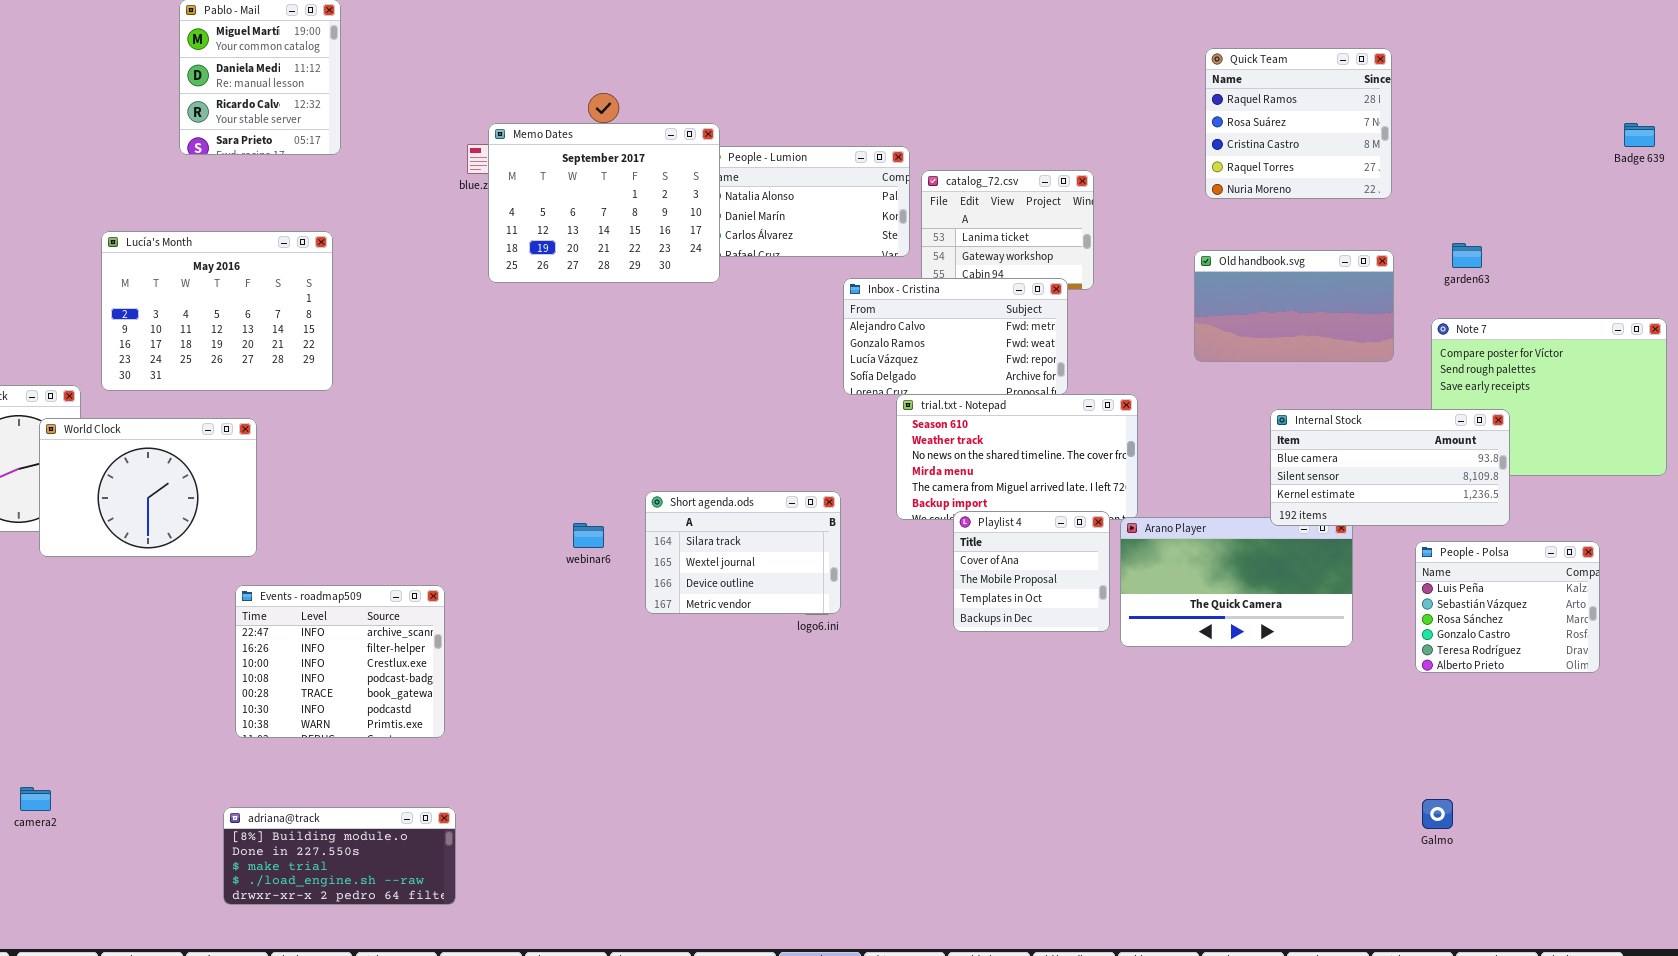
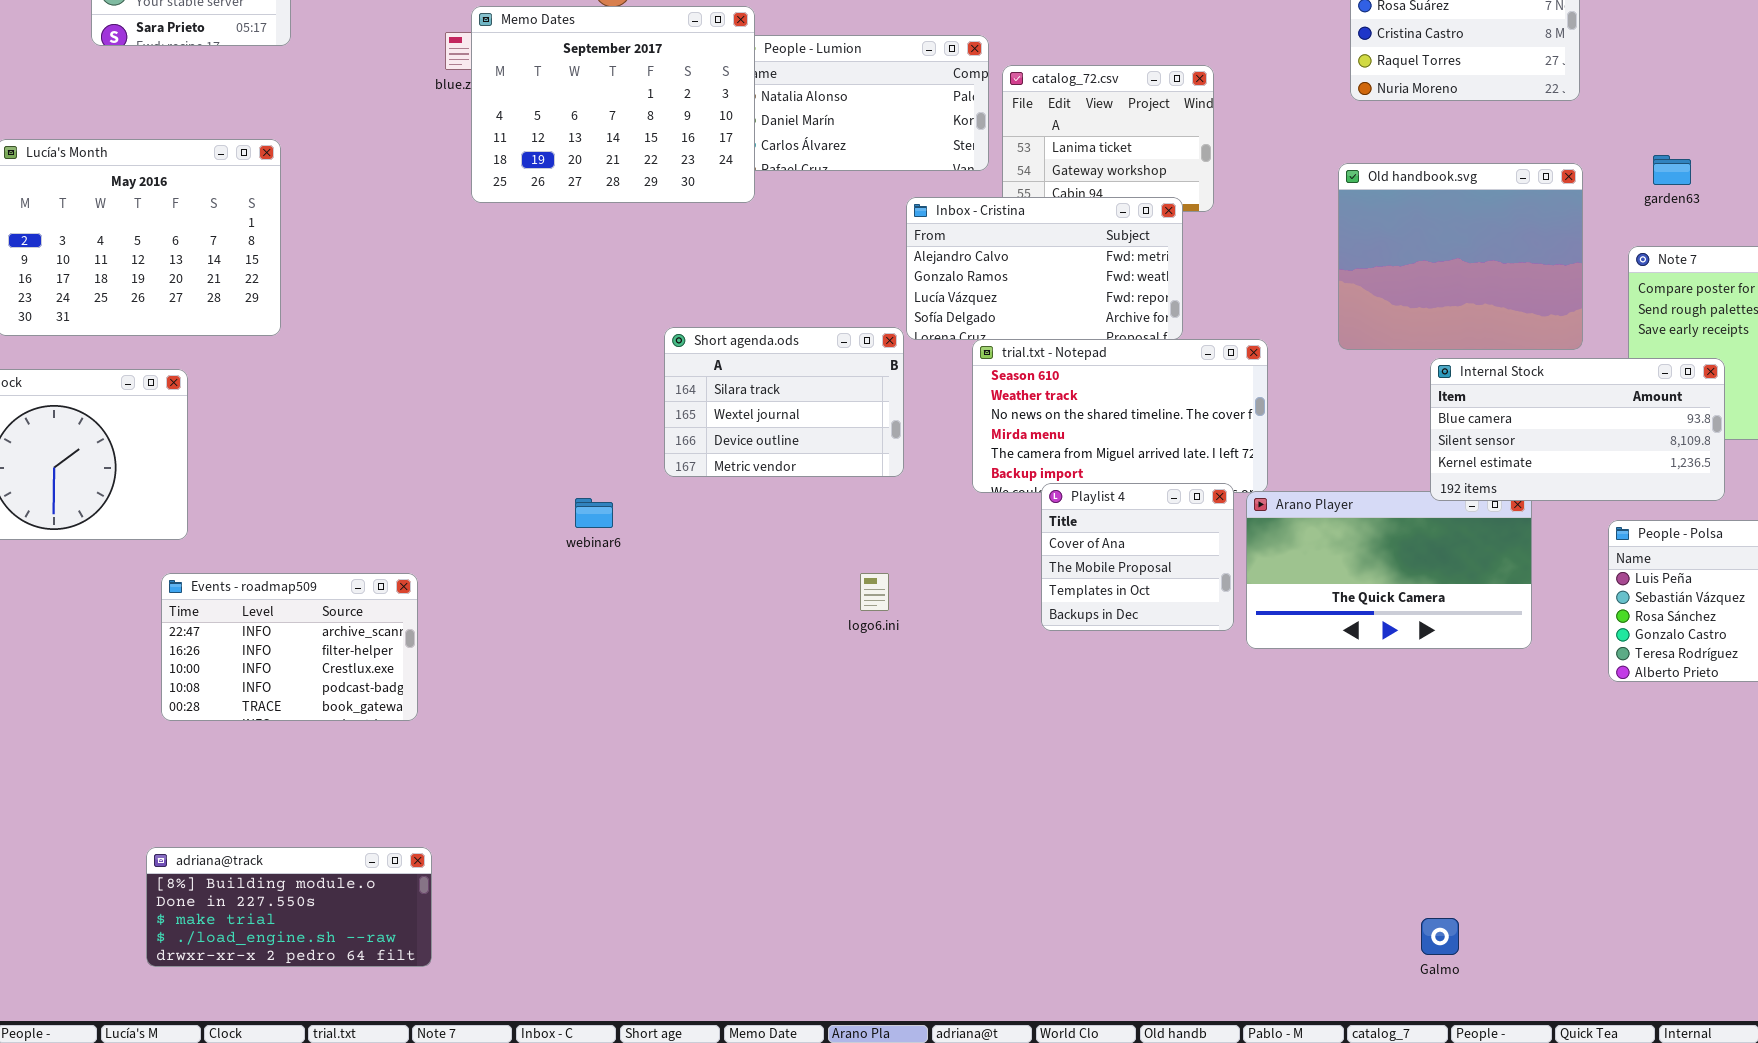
Old handbook.svg: [1194,250,1394,362] -> [1338,163,1583,350], resized
Short agenda.ods: [645,491,841,614] -> [664,327,904,477], moved
Events - roadmap509: [235,585,445,738] -> [161,573,418,721], resized
Galmo: [1422,799,1453,829] -> [1421,918,1459,955], moved

